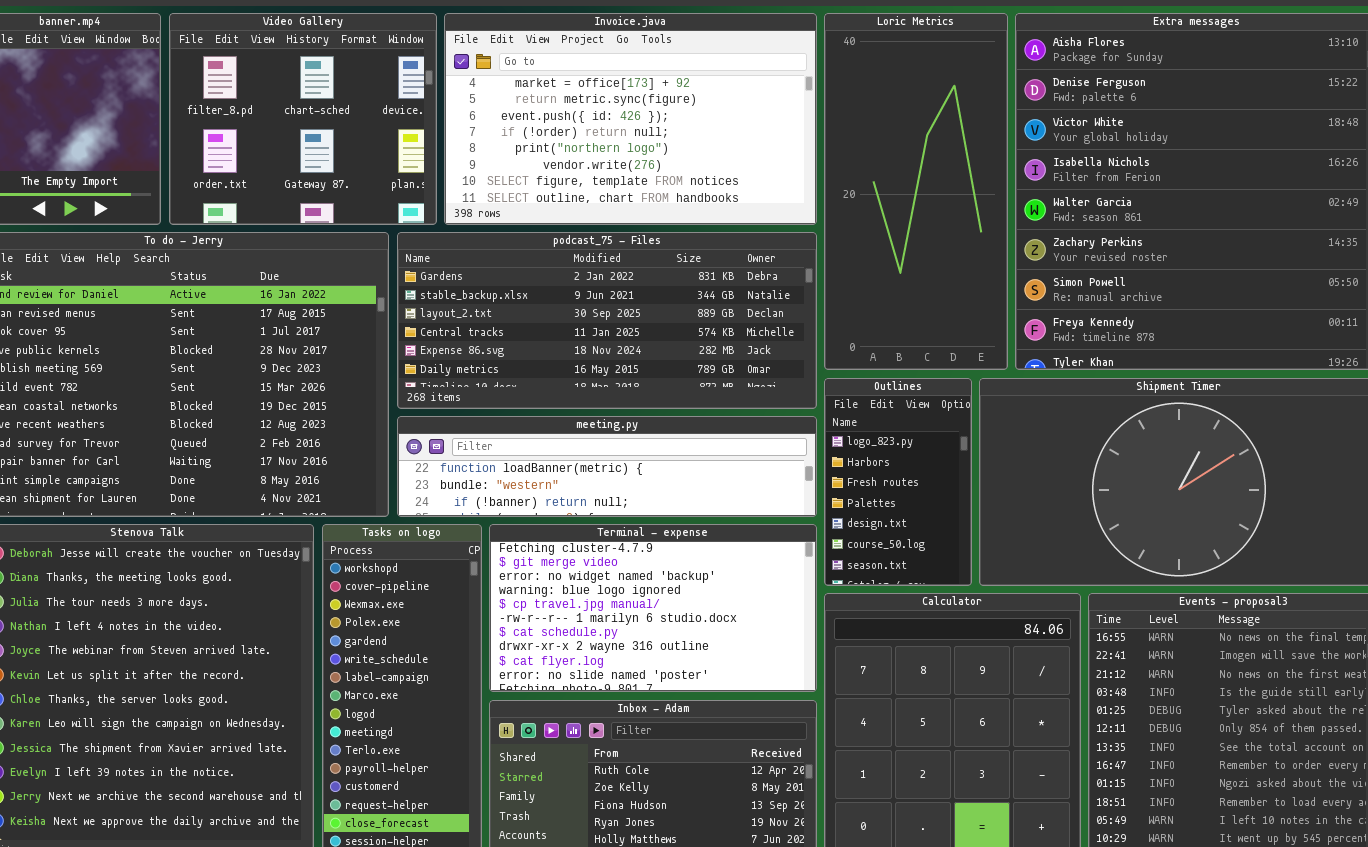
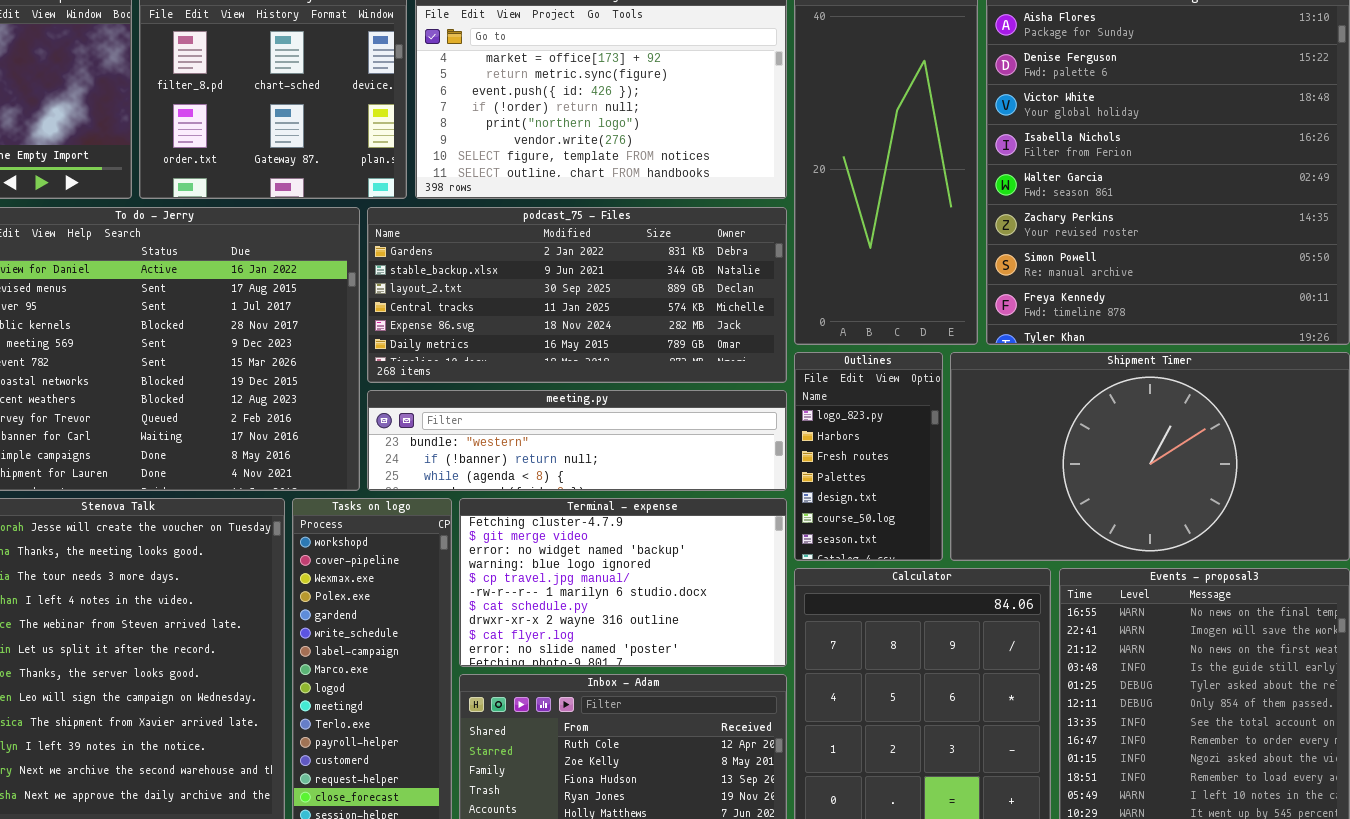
meeting.py: [397,416,817,517] -> [367,390,787,491], scrolled down 1 row

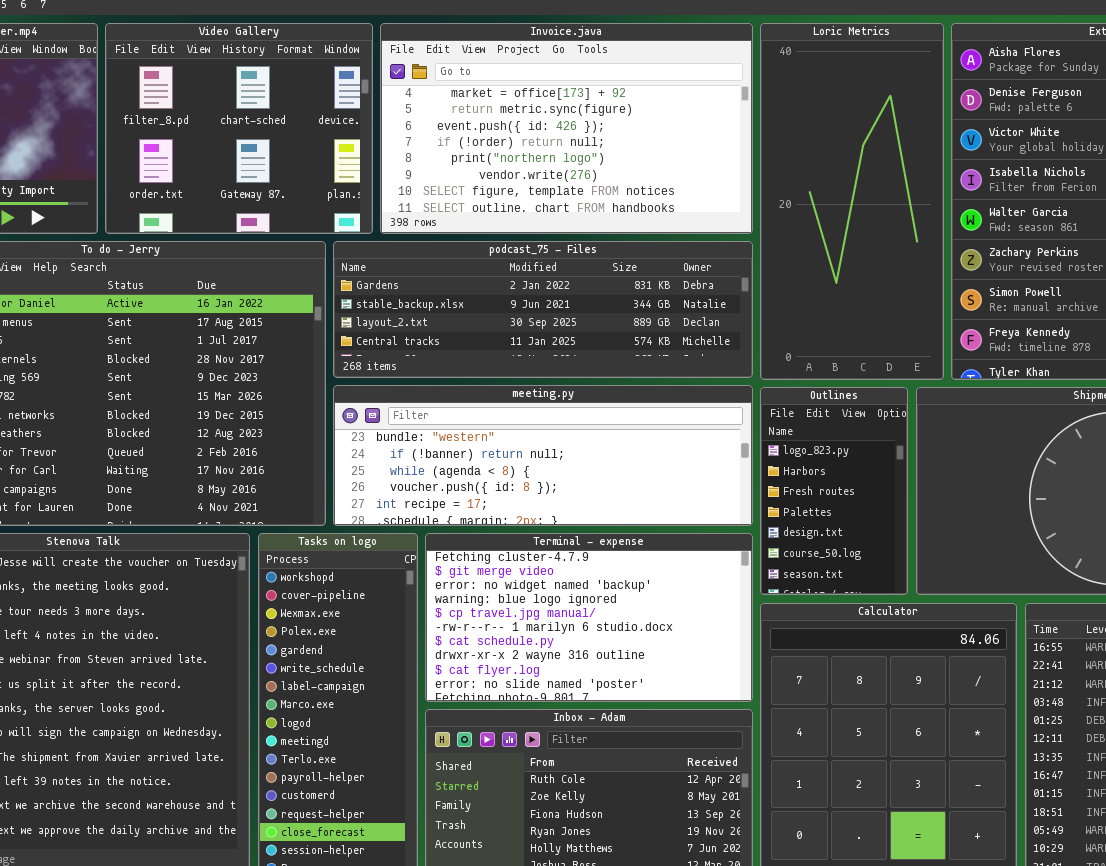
podcast_75 - Files: [367,207,787,383] -> [333,241,753,378], resized
meeting.py: [367,390,787,491] -> [333,385,753,526], resized

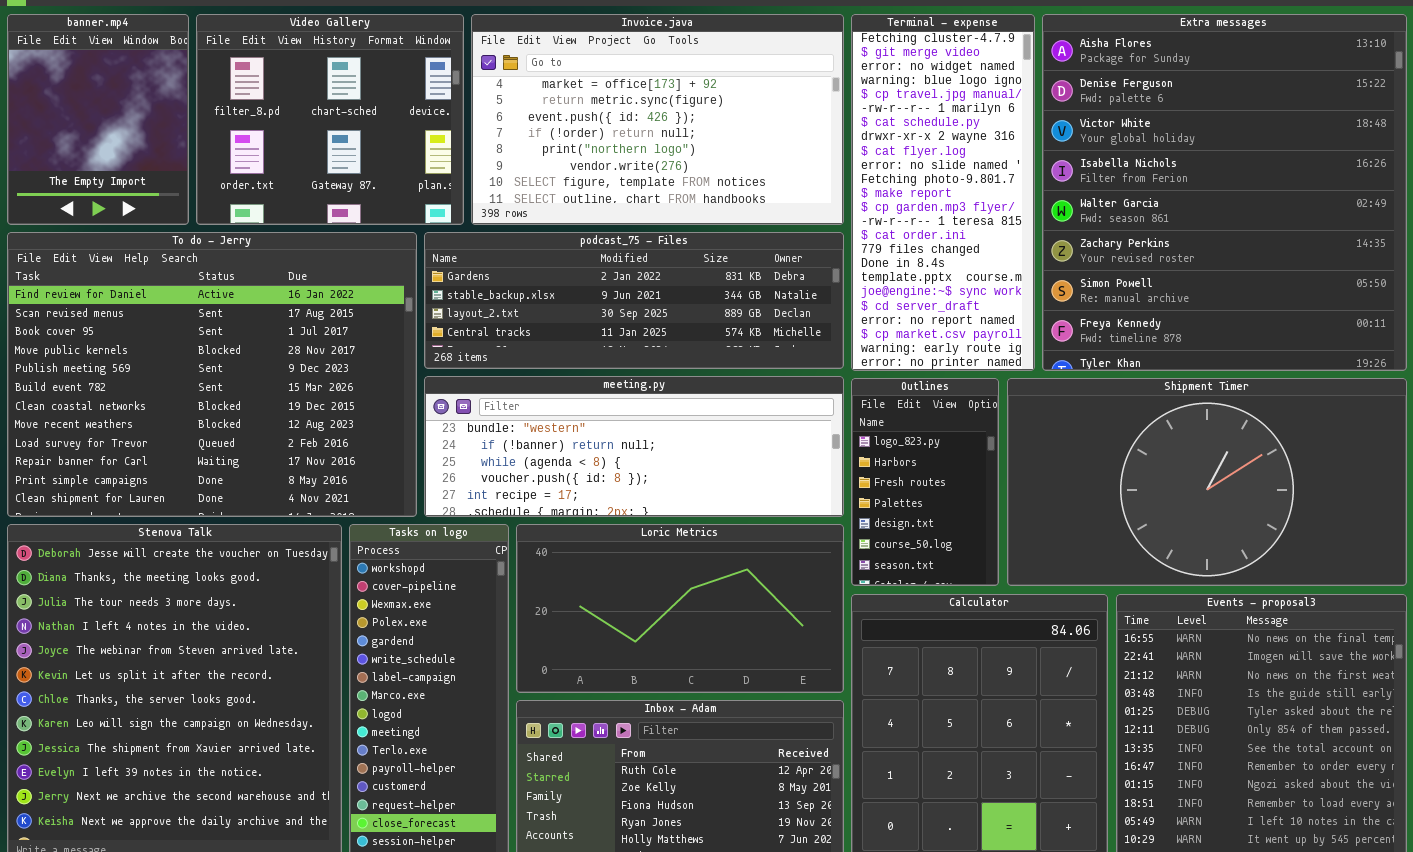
Loric Metrics: [760,23,944,380] -> [516,524,844,693], moved, resized
Terminal - expense: [425,533,753,702] -> [851,14,1035,371], moved, resized

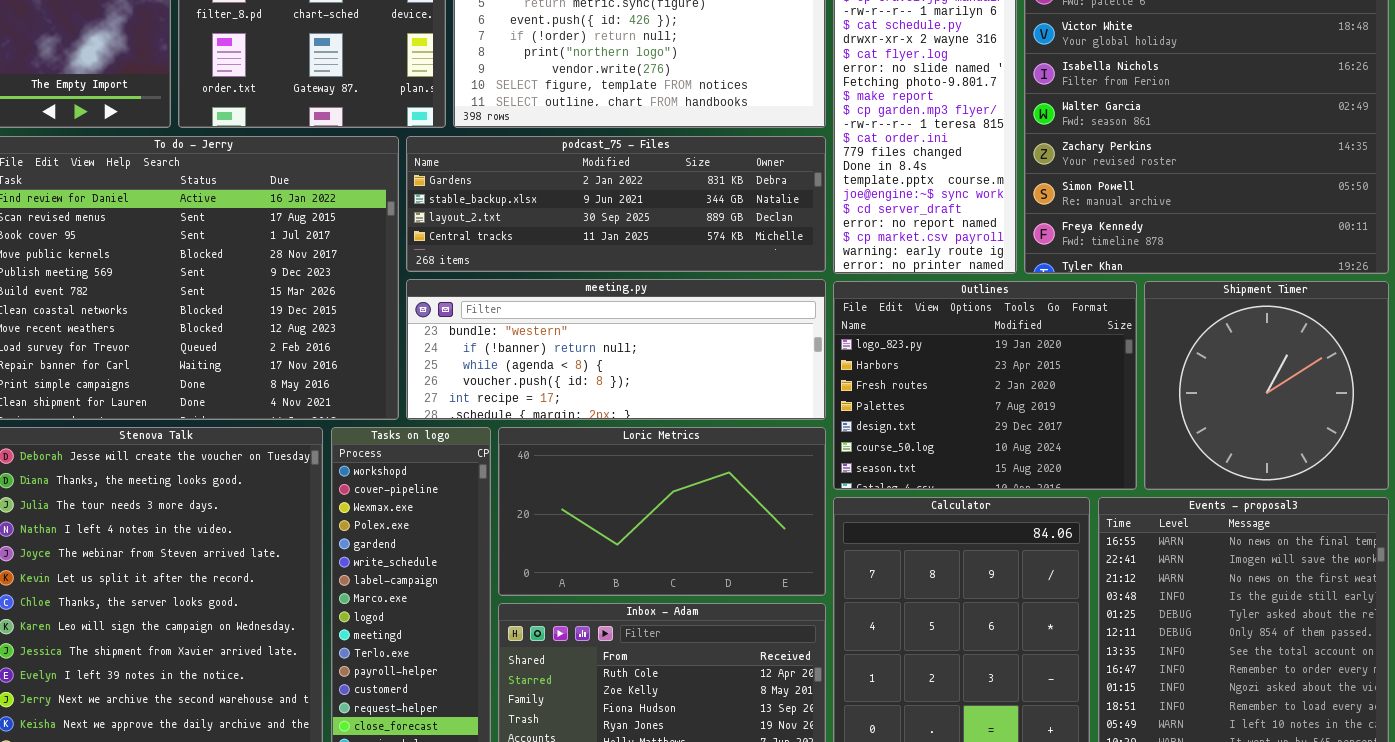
Outlines: [851,378,999,586] -> [833,281,1137,490], resized
Shipment Timer: [1007,378,1407,586] -> [1144,281,1389,490], resized

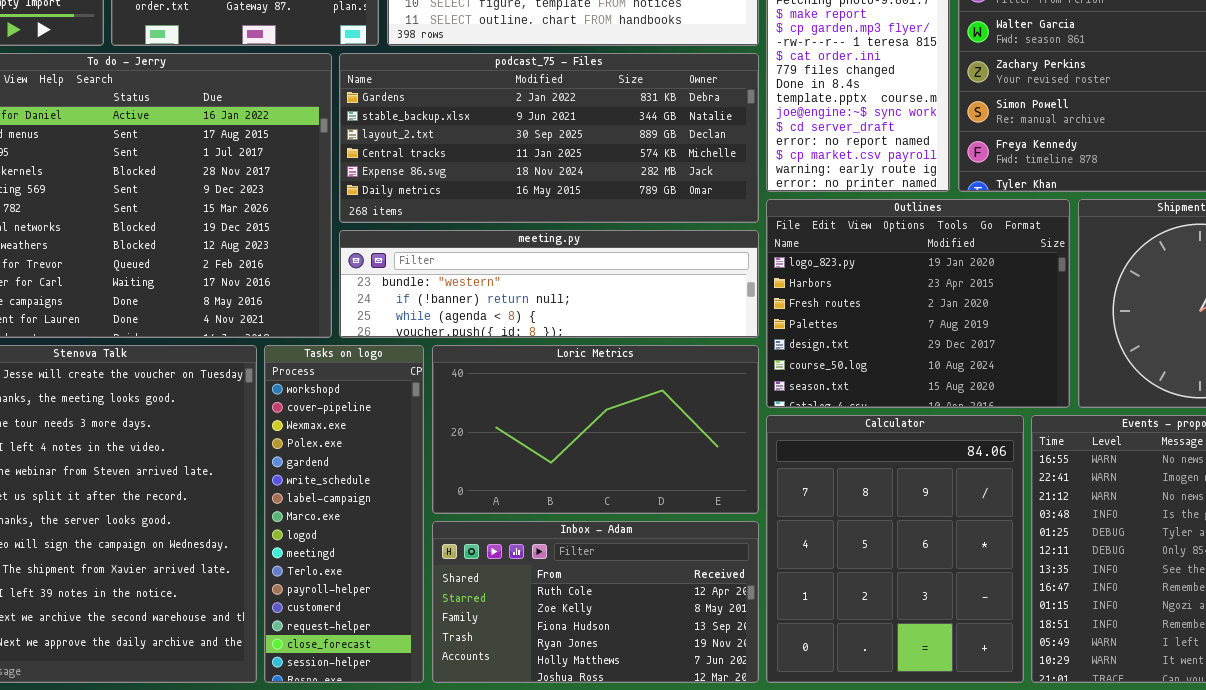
podcast_75 - Files: [406,136,826,272] -> [339,53,759,223], resized
meeting.py: [406,279,826,420] -> [339,230,759,338], resized

